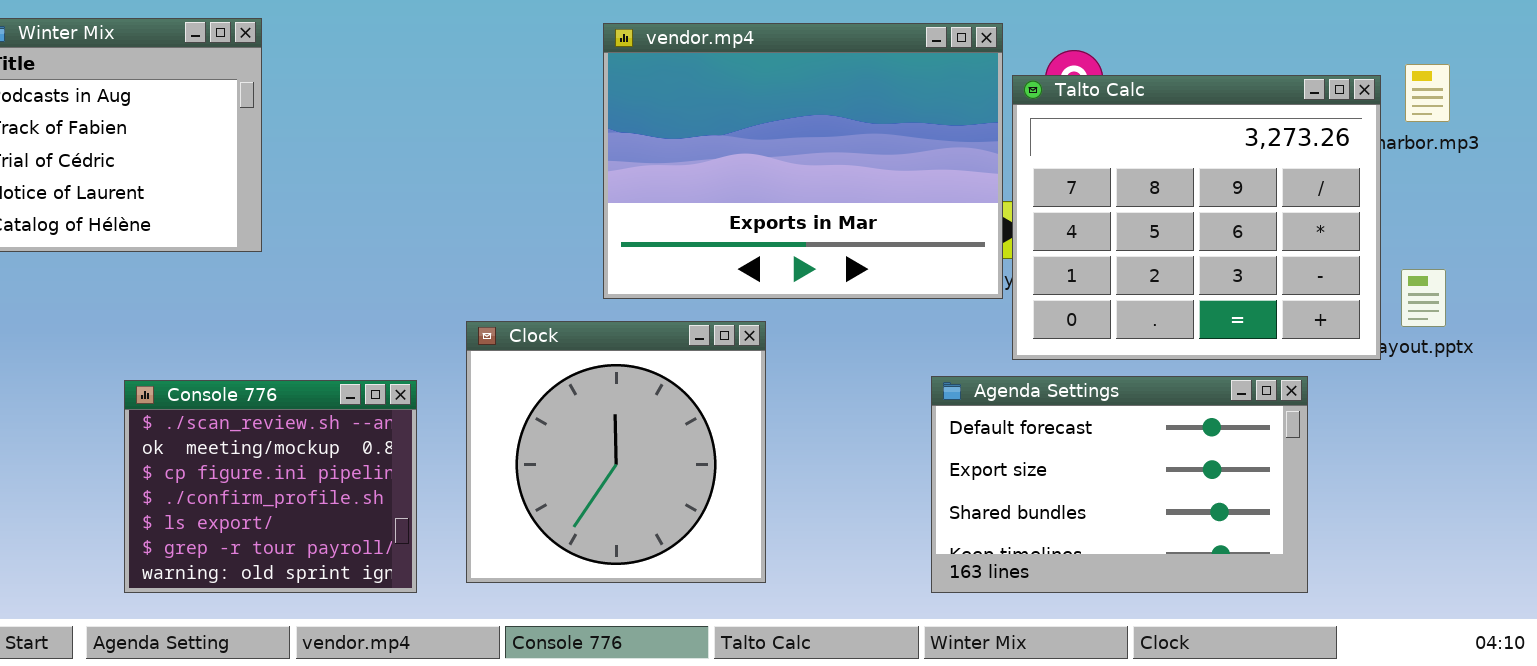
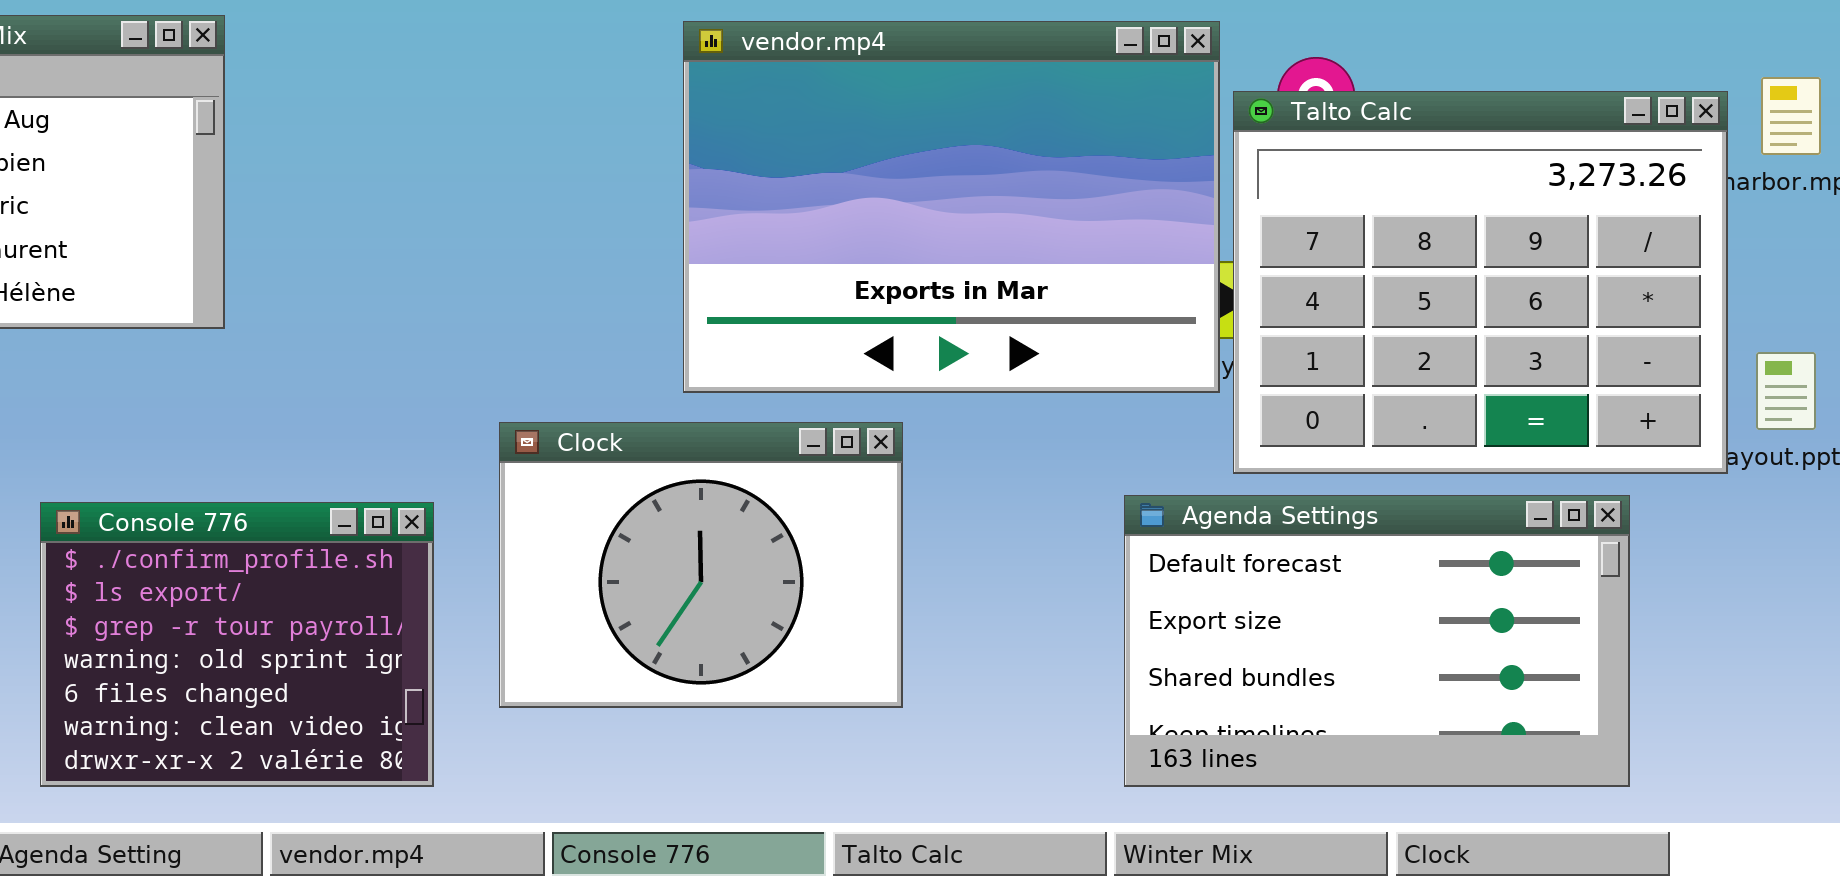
Clock: [466,321,766,583] -> [499,422,903,708], resized
Console 776: [124,380,417,593] -> [40,502,434,787], scrolled down 3 rows

